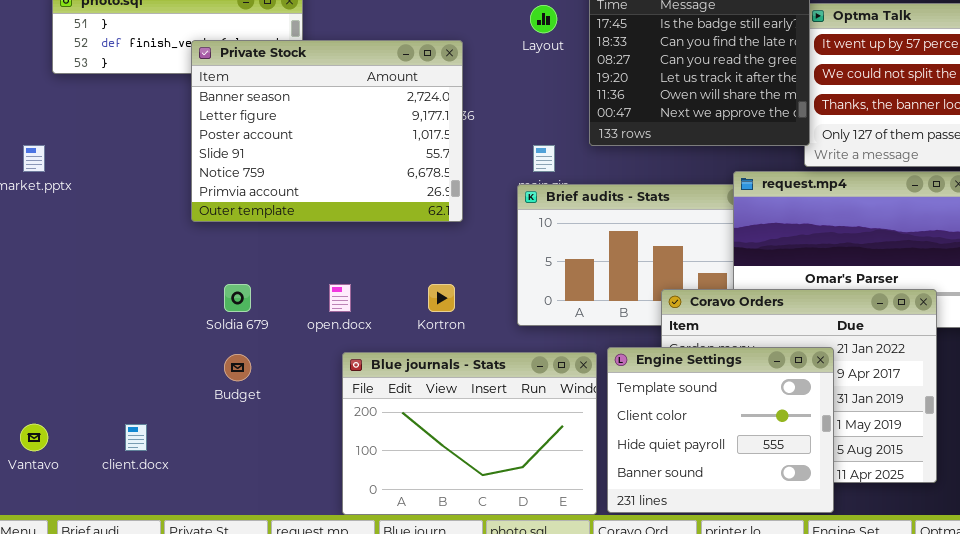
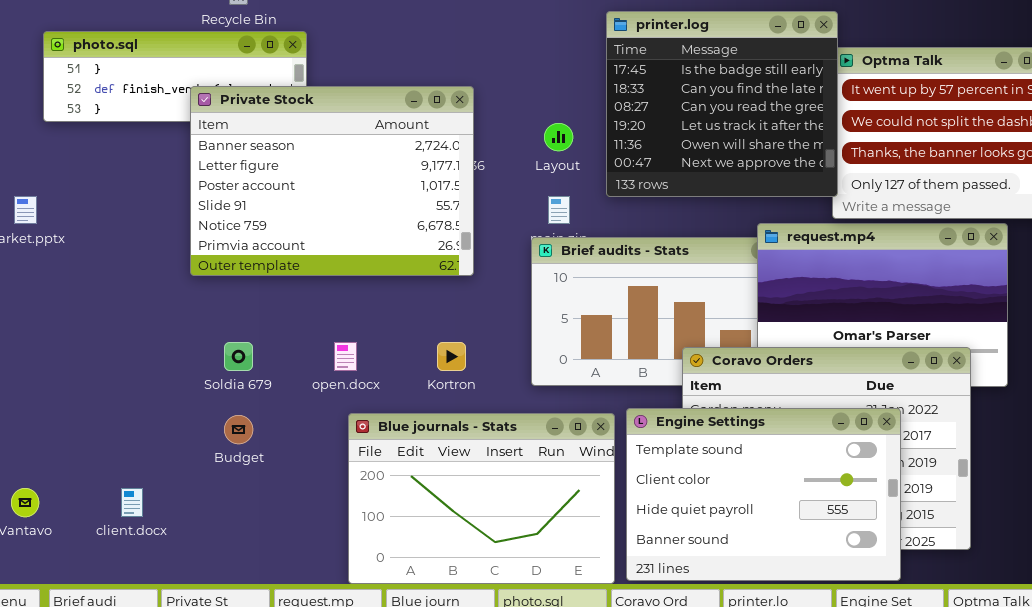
Layout: [530,5,557,33] -> [544,123,573,151], moved
Engine Settings: [607,347,834,513] -> [626,408,901,581], resized

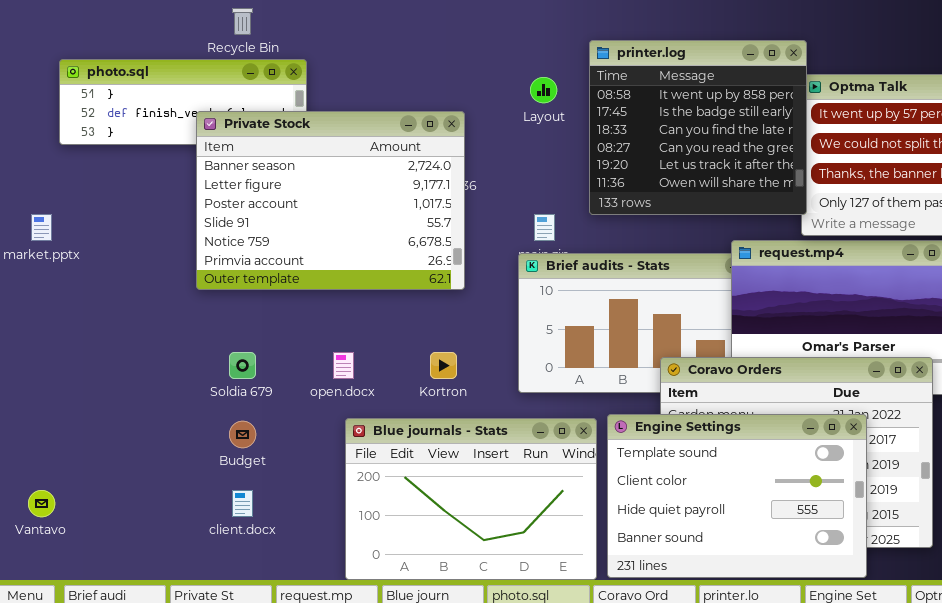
printer.log: [606,11,838,197] -> [589,40,807,215], scrolled up 1 row
Layout: [544,123,573,151] -> [530,77,557,103], moved
client.docx: [121,488,143,517] -> [232,490,253,517], moved

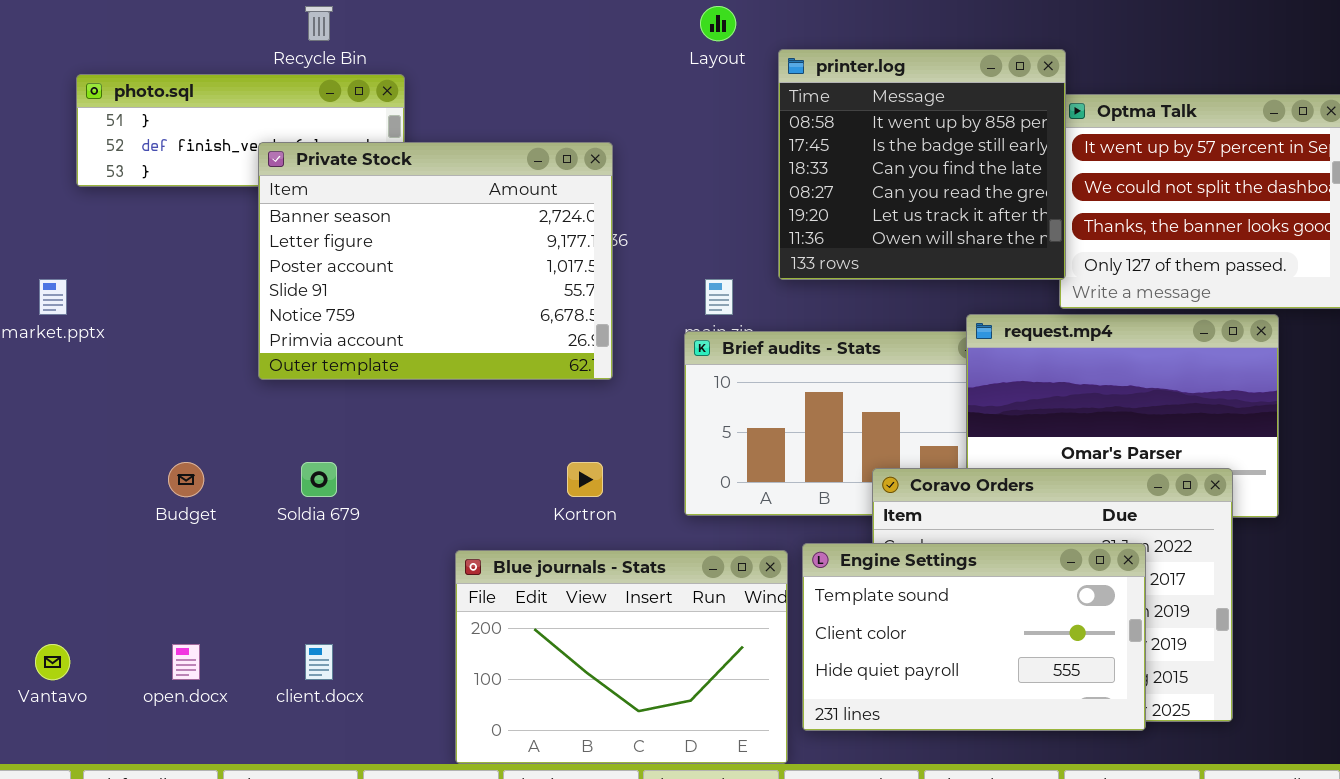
Layout: [530,77,557,103] -> [700,6,736,41], moved
open.docx: [333,352,354,379] -> [172,644,200,680], moved
Engine Settings: [607,414,867,578] -> [802,543,1146,731], resized
Budget: [229,421,256,448] -> [168,462,204,497], moved

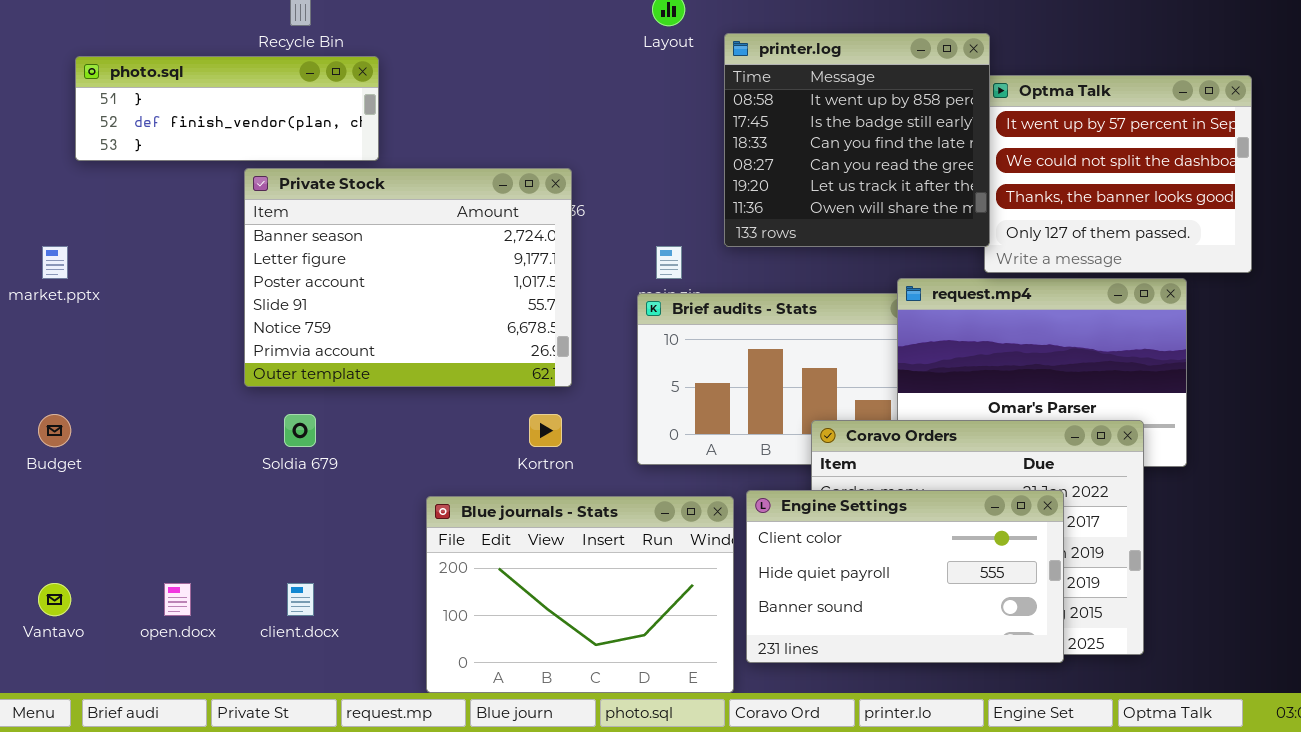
Private Stock: [258,142,613,380] -> [244,168,572,387], moved
Budget: [168,462,204,497] -> [38,414,71,447], moved
Engine Settings: [802,543,1146,731] -> [746,490,1064,663], scrolled down 1 row

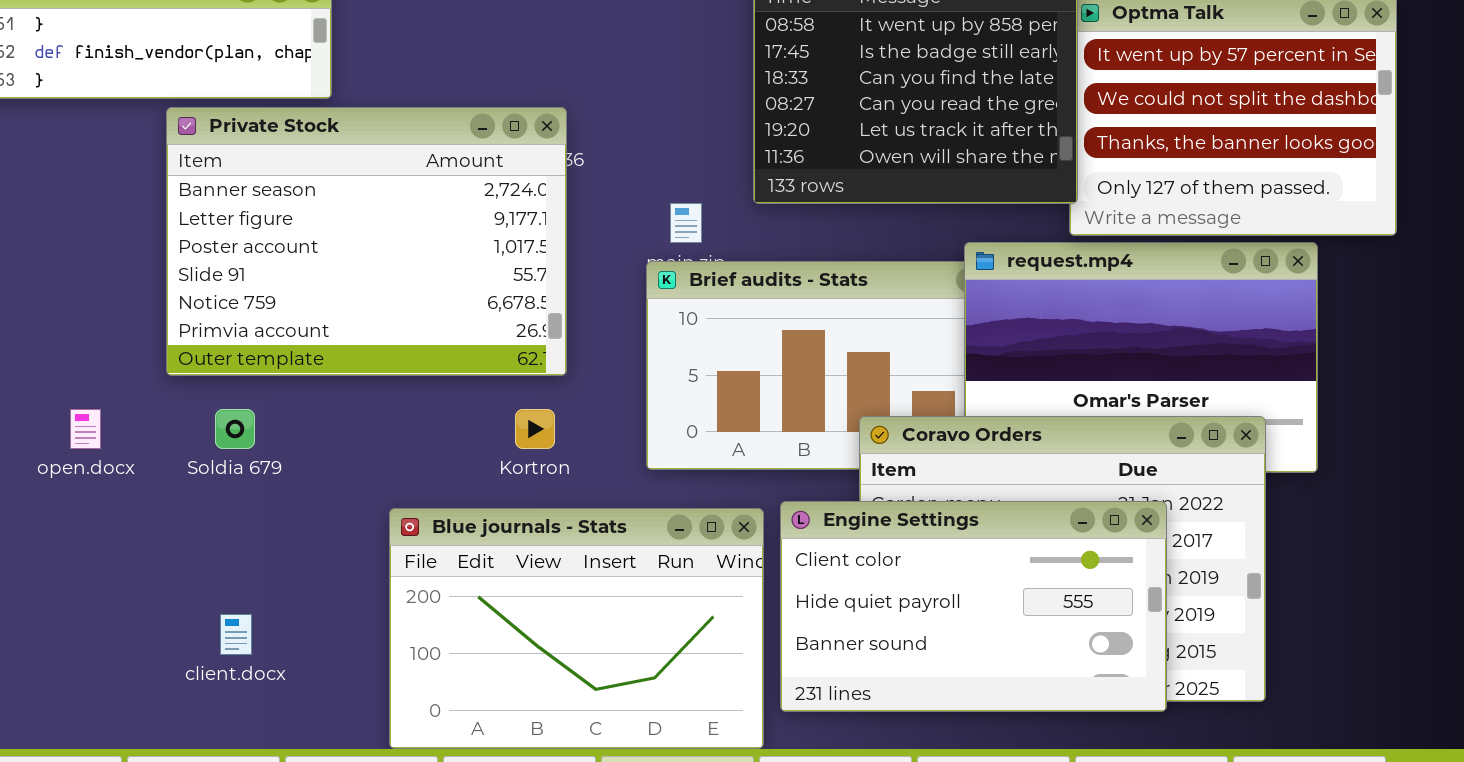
open.docx: [164,583,191,616] -> [70,409,101,449], moved

